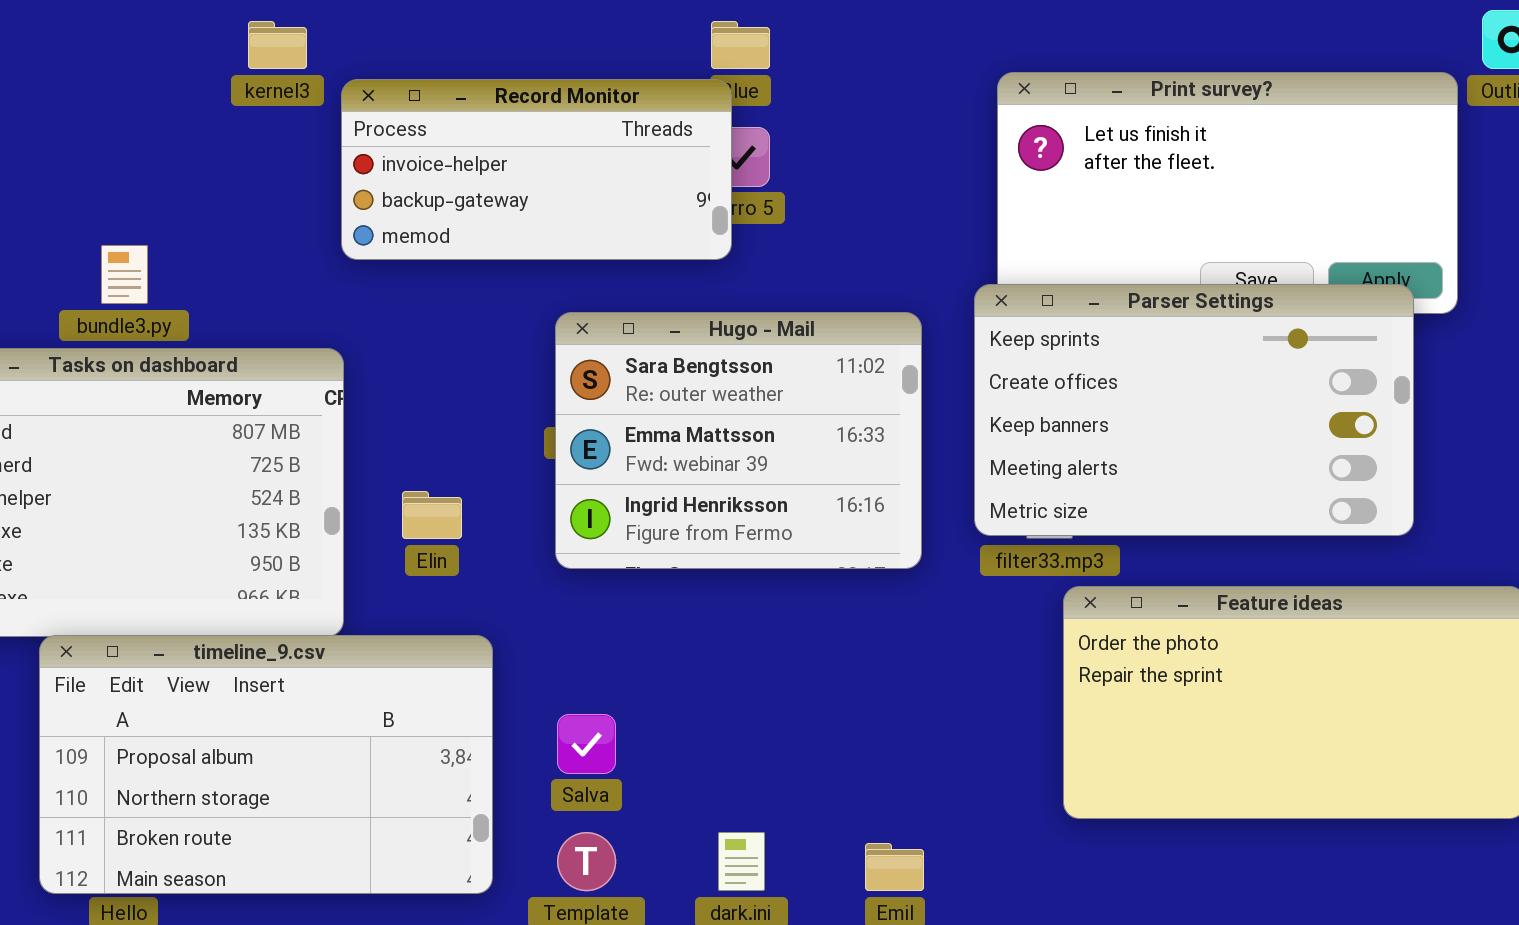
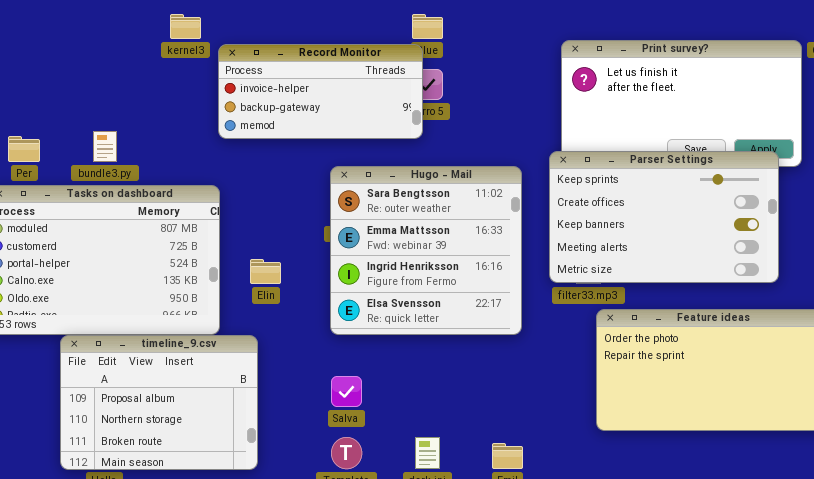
Hugo - Mail: [555,312,922,569] -> [330,166,522,335], resized
timeline_9.csv: [39,635,493,894] -> [60,335,258,470], resized

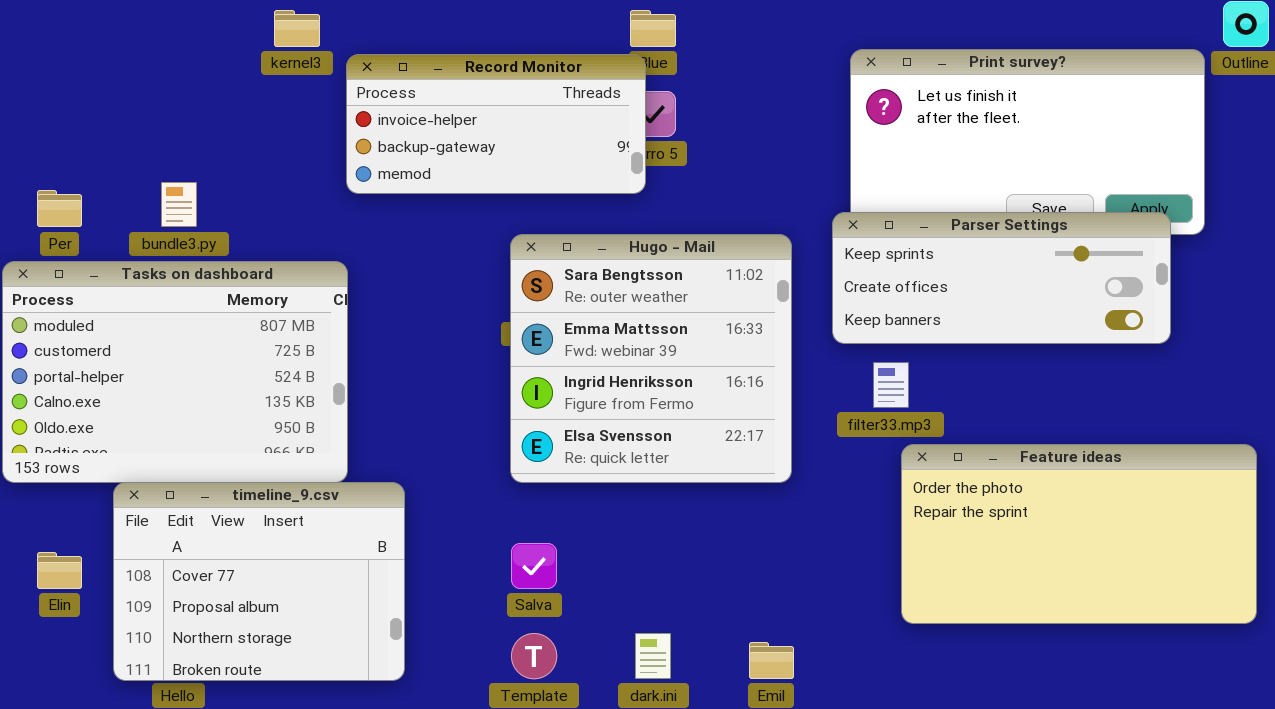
Parser Settings: [549,151,779,283] -> [832,212,1171,344], resized
Elin: [250,259,281,284] -> [37,552,82,589], moved
timeline_9.csv: [60,335,258,470] -> [113,482,405,681], scrolled up 1 row

